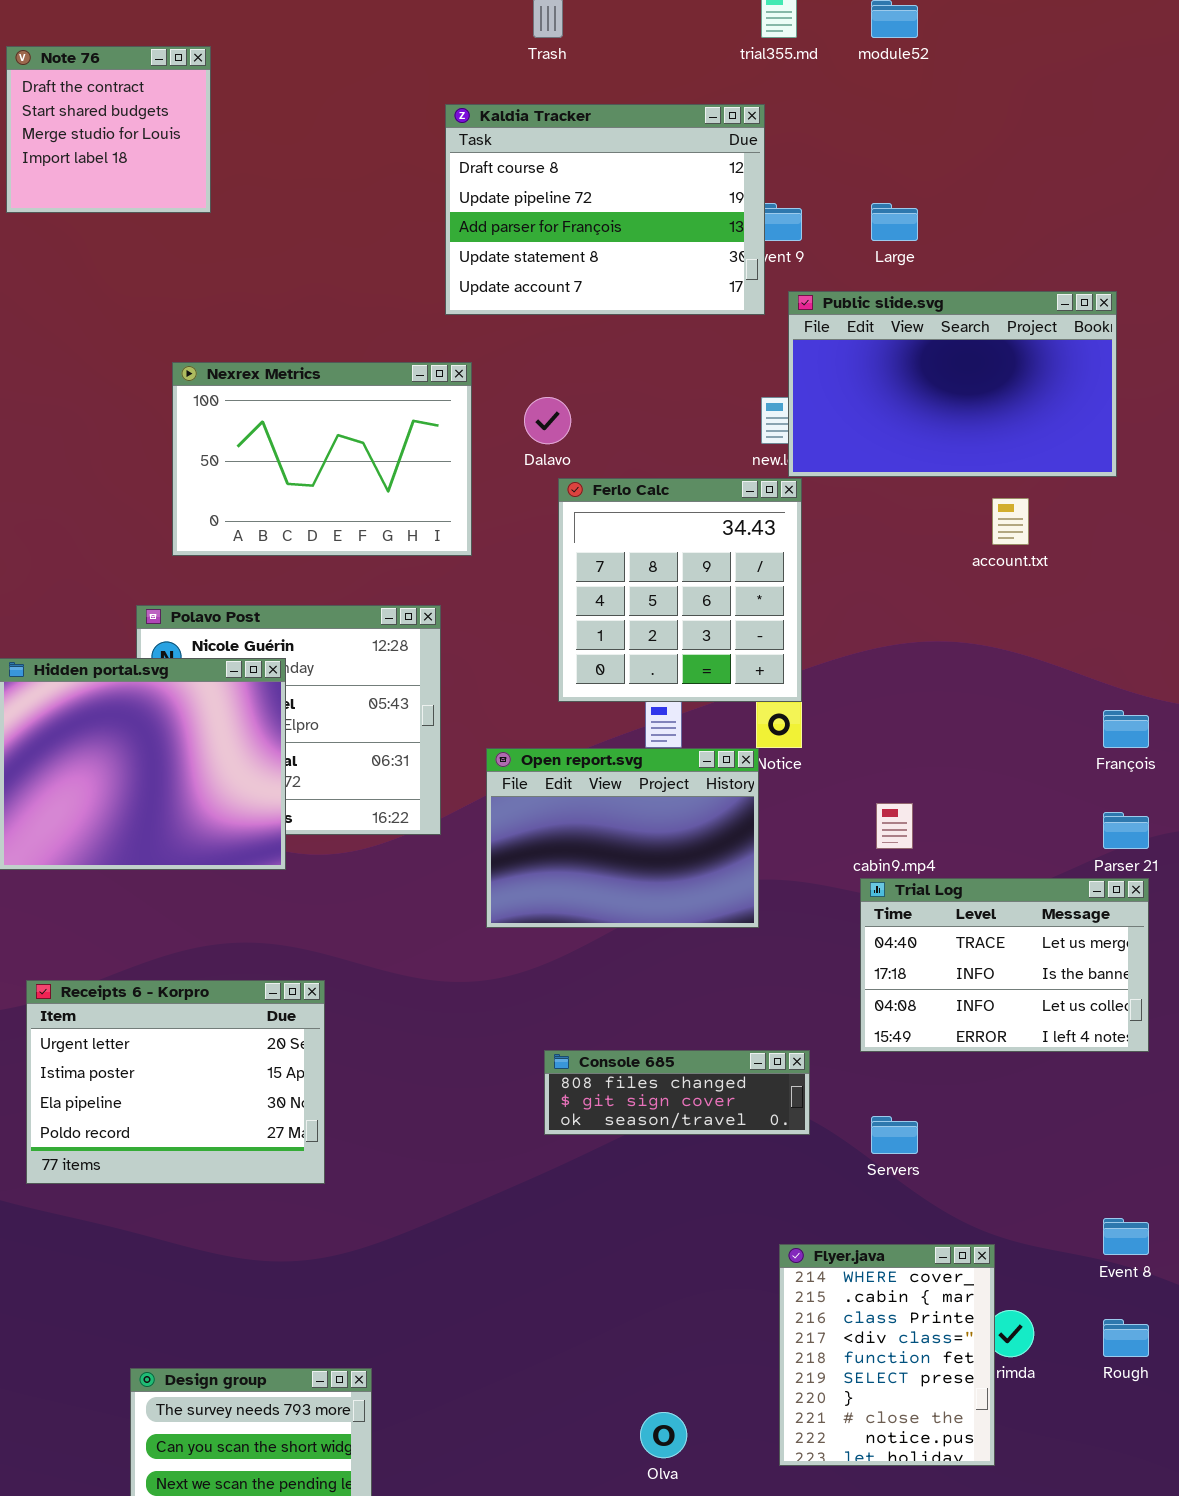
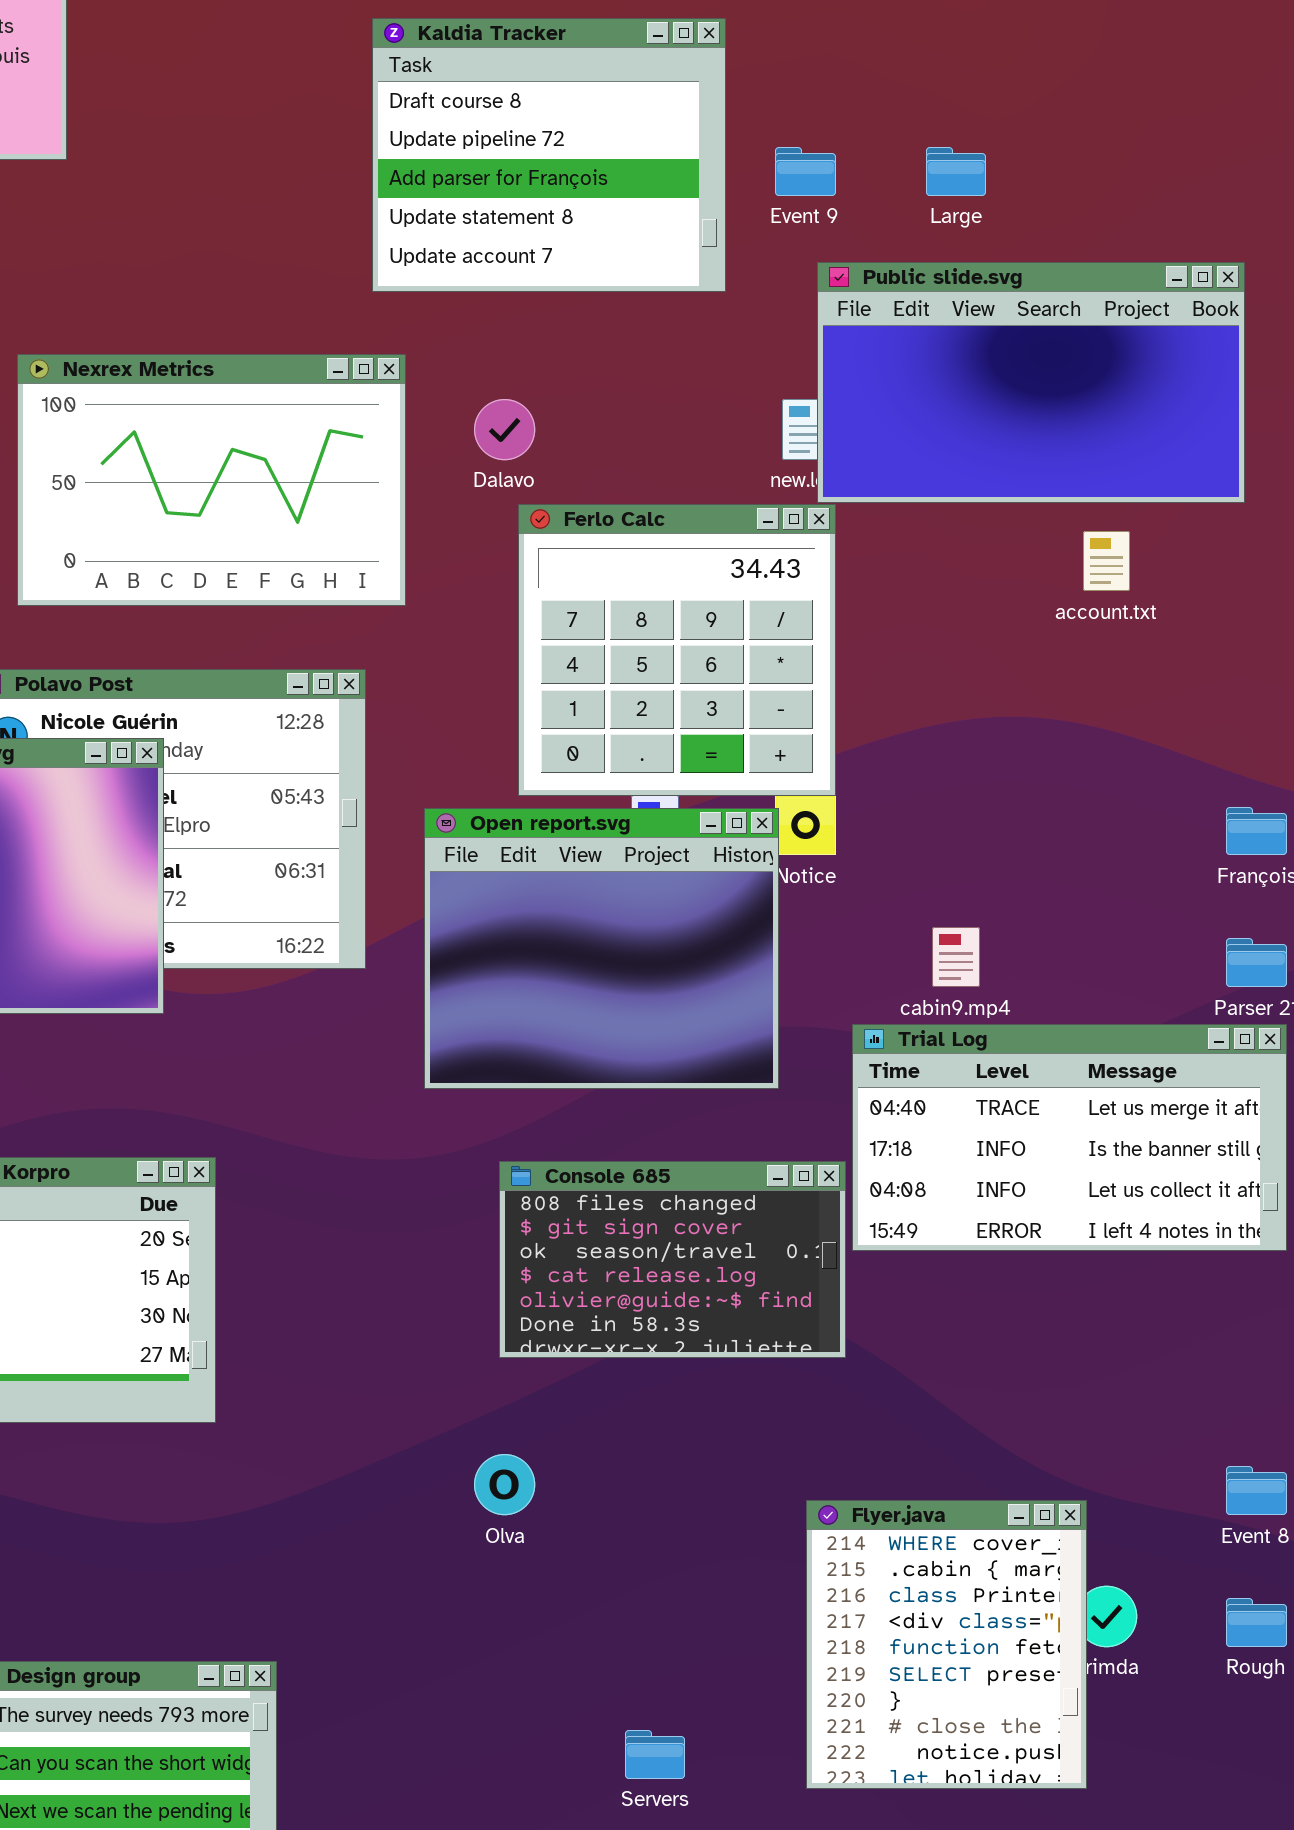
Kaldia Tracker: [445,104,765,315] -> [372,18,726,292], resized
Open report.svg: [486,748,759,928] -> [424,808,779,1089], resized
Trial Log: [860,878,1149,1052] -> [852,1024,1287,1251], resized
Console 685: [544,1050,810,1135] -> [499,1161,846,1358], resized
Servers: [871,1116,918,1154] -> [625,1730,685,1779], moved
Olva: [640,1412,687,1458] -> [474,1454,535,1515], moved

